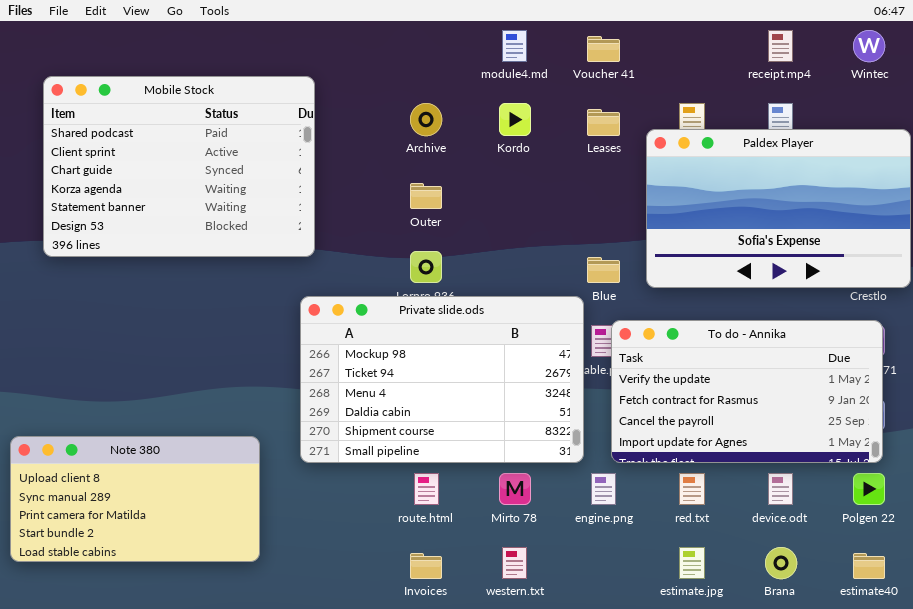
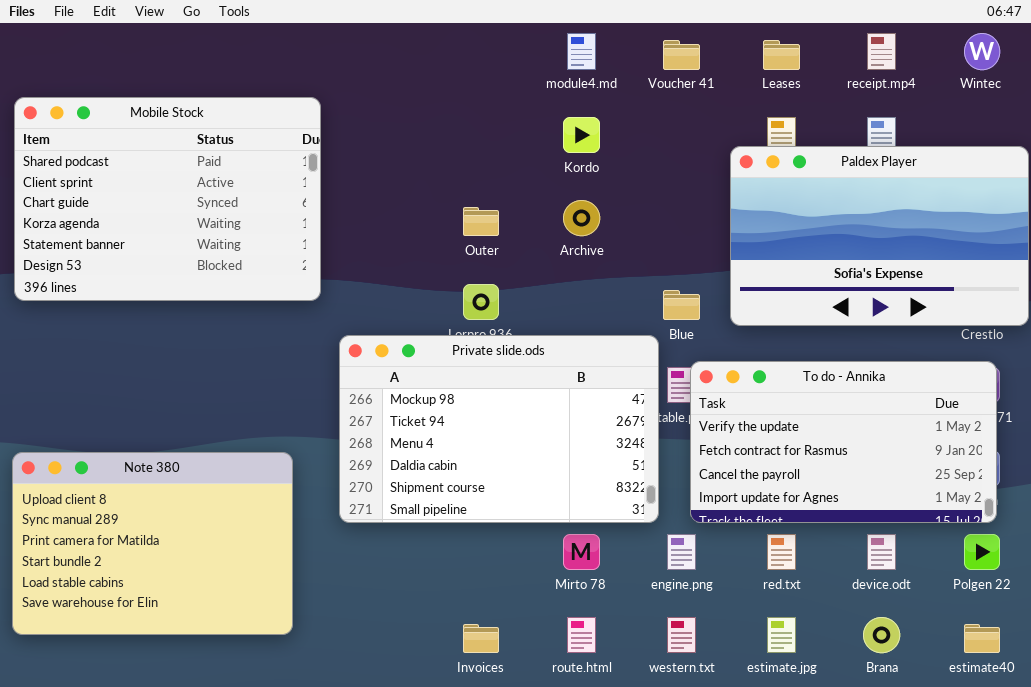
Mobile Stock: [43,76,315,257] -> [14,97,321,301], moved
Archive: [410,103,442,136] -> [563,200,600,236], moved
Leases: [587,109,620,136] -> [763,40,800,70], moved
Note 380: [10,436,260,562] -> [12,452,293,635], resized
route.html: [414,473,439,505] -> [567,617,596,653], moved
western.txt: [502,547,527,579] -> [667,617,696,653], moved

